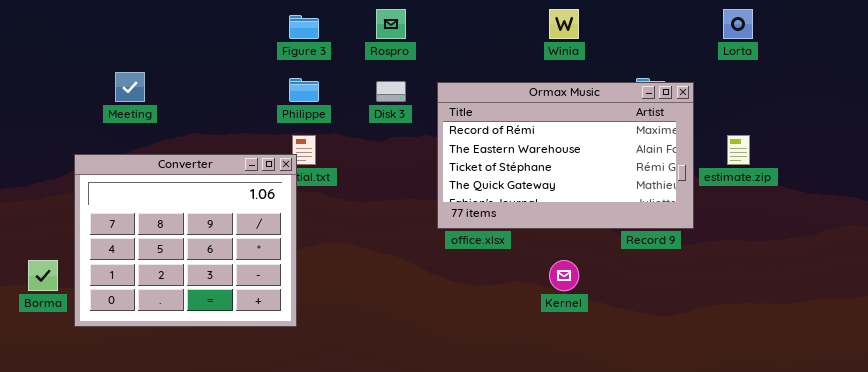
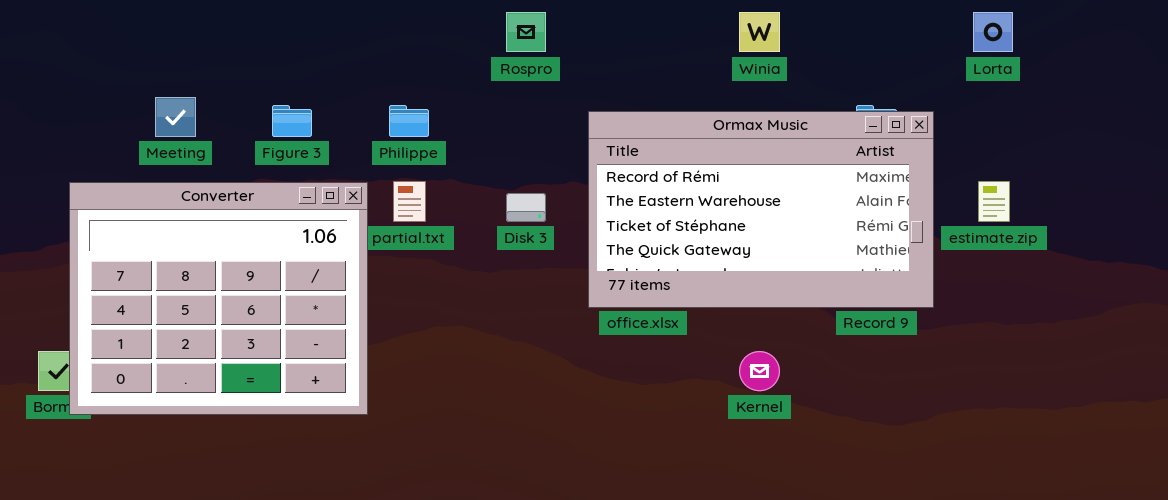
Figure 3: [289,15,319,39] -> [272,105,312,137], moved
Disk 3: [376,81,406,102] -> [506,193,546,222], moved
Converter: [74,154,297,327] -> [69,182,368,415], moved

